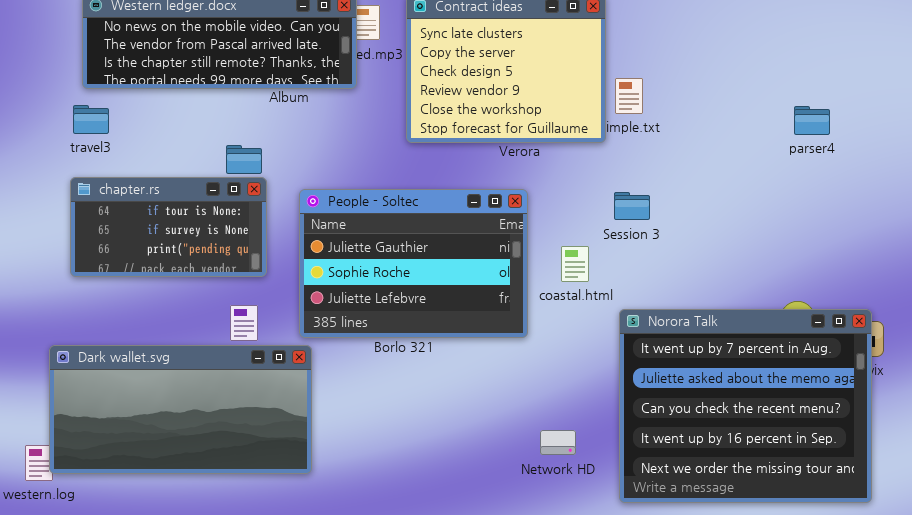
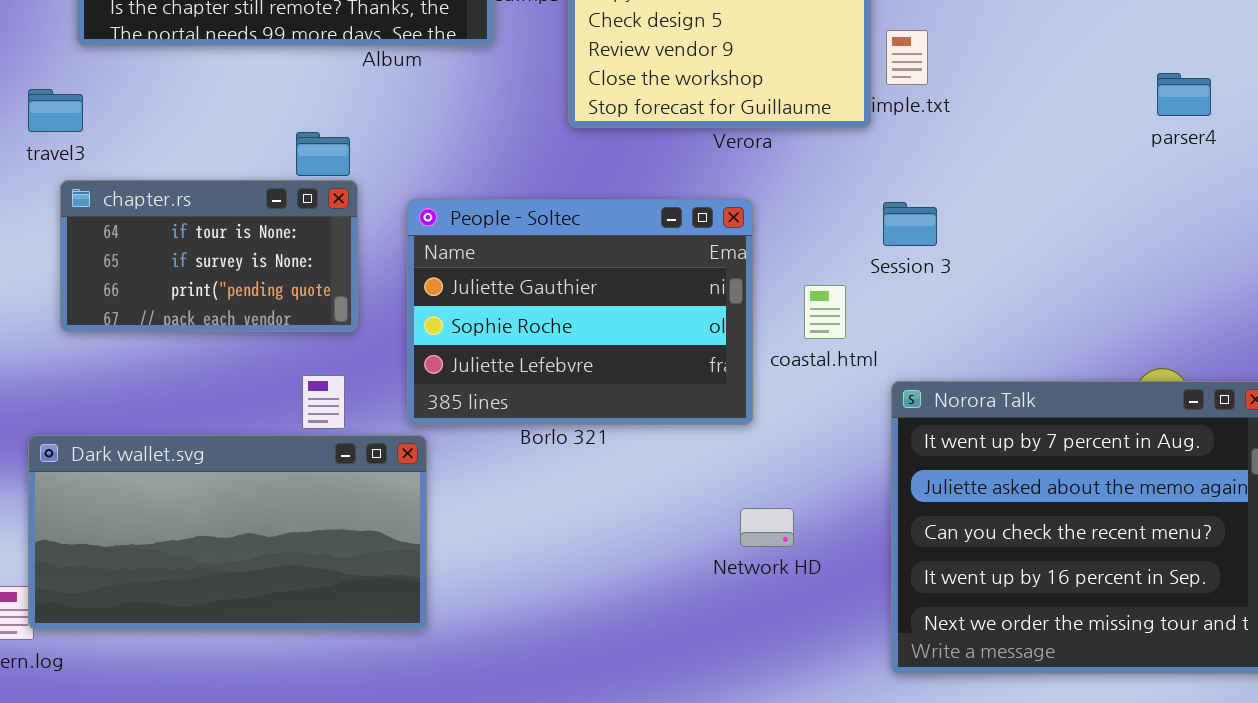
travel3: [73,105,109,134] -> [28,89,83,132], moved
Network HD: [540,430,576,455] -> [740,508,794,547], moved

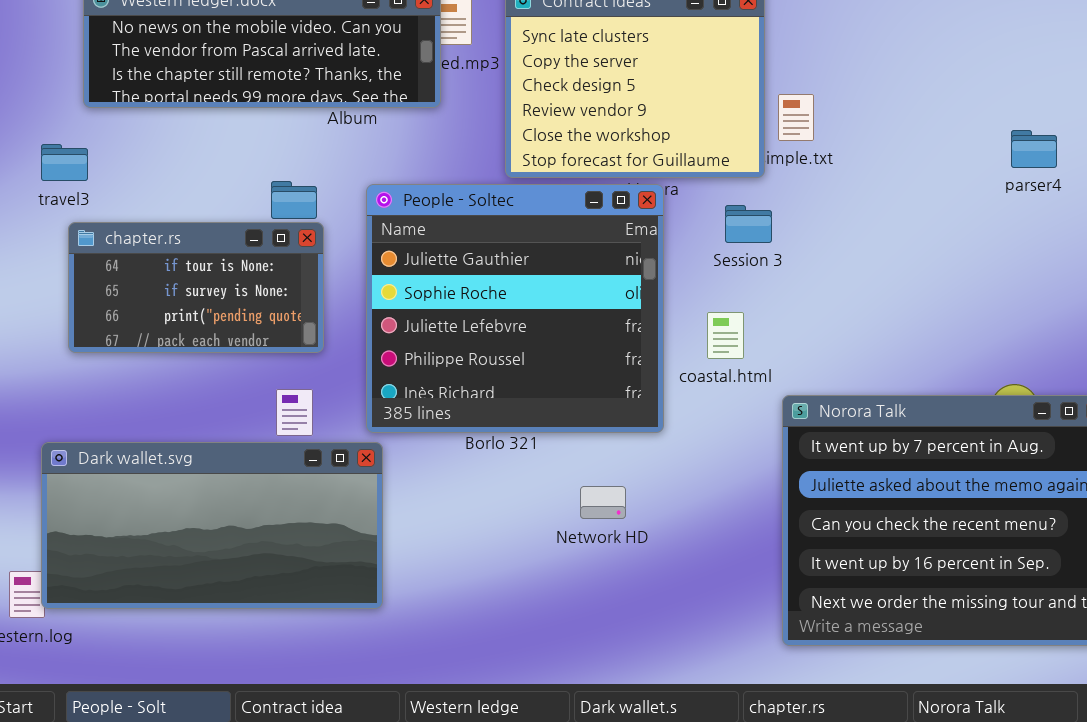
People - Soltec: [407,199,753,425] -> [366,184,664,433], resized
Session 3: [883,202,937,246] -> [725,205,772,243], moved
Network HD: [740,508,794,547] -> [580,486,626,519], moved

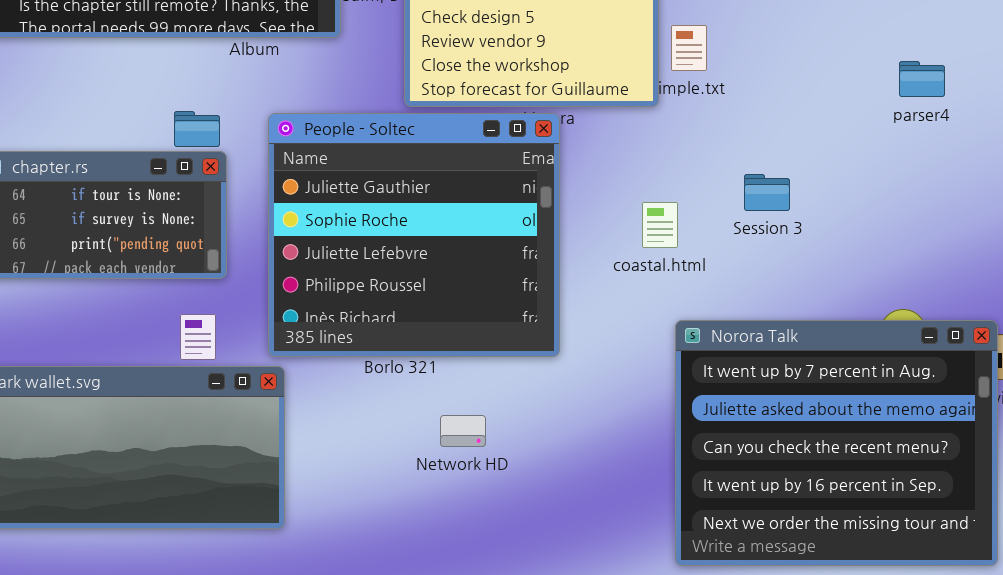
Session 3: [725,205,772,243] -> [744,174,790,211], moved
coastal.html: [707,312,744,359] -> [642,202,678,248], moved
Network HD: [580,486,626,519] -> [440,415,486,447], moved

